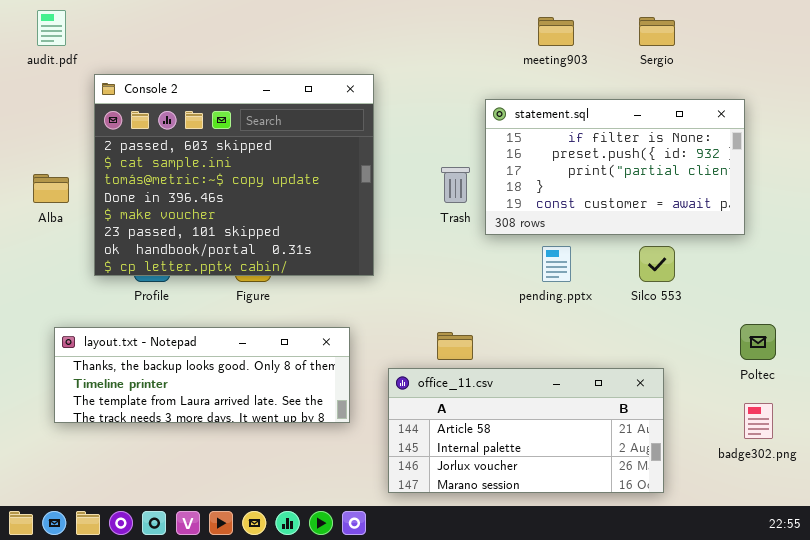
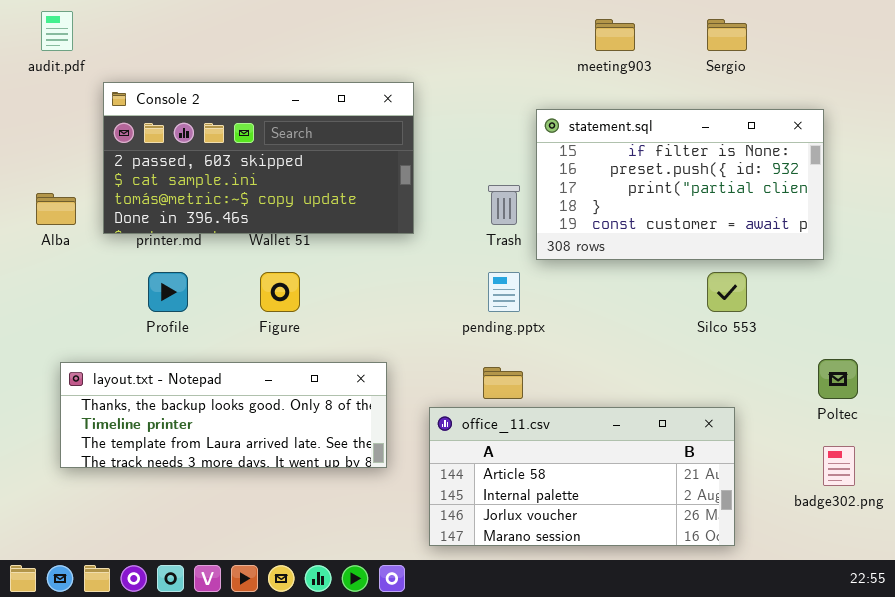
Console 2: [94,74,374,276] -> [103,82,414,234], resized
pending.pptx: [542,246,571,282] -> [488,272,520,312], moved

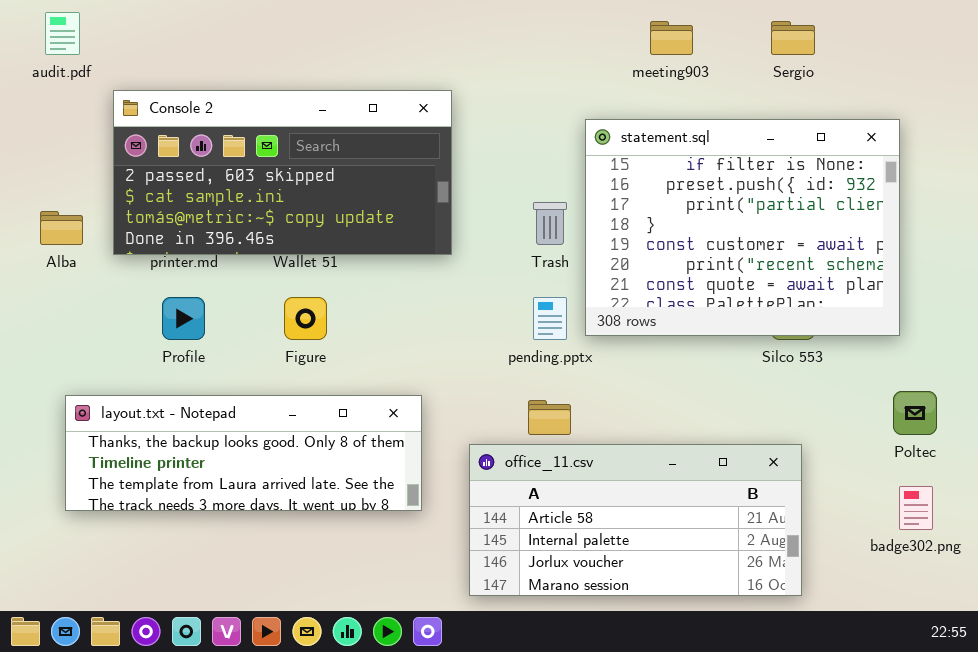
statement.sql: [536,109,824,260] -> [585,119,900,336], resized

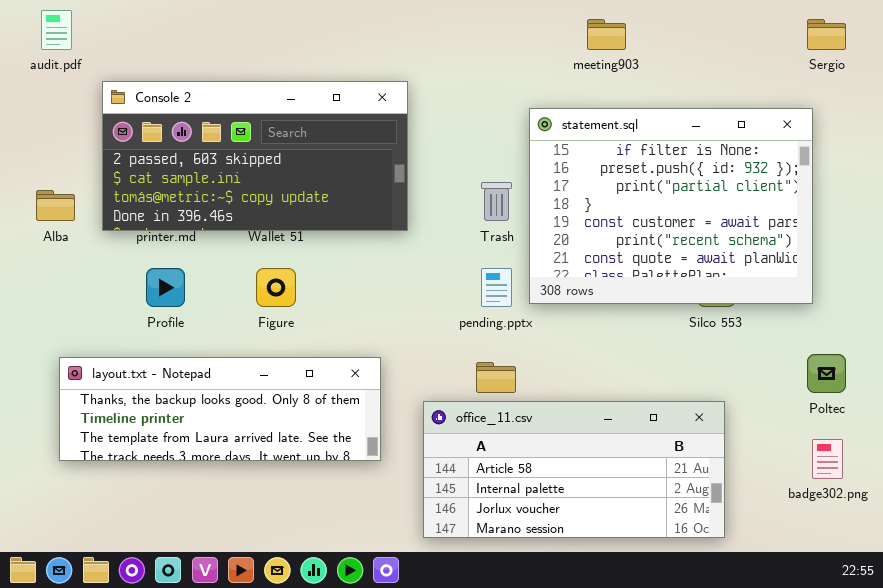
Sergio: [771,21,815,55] -> [807,19,846,50], moved

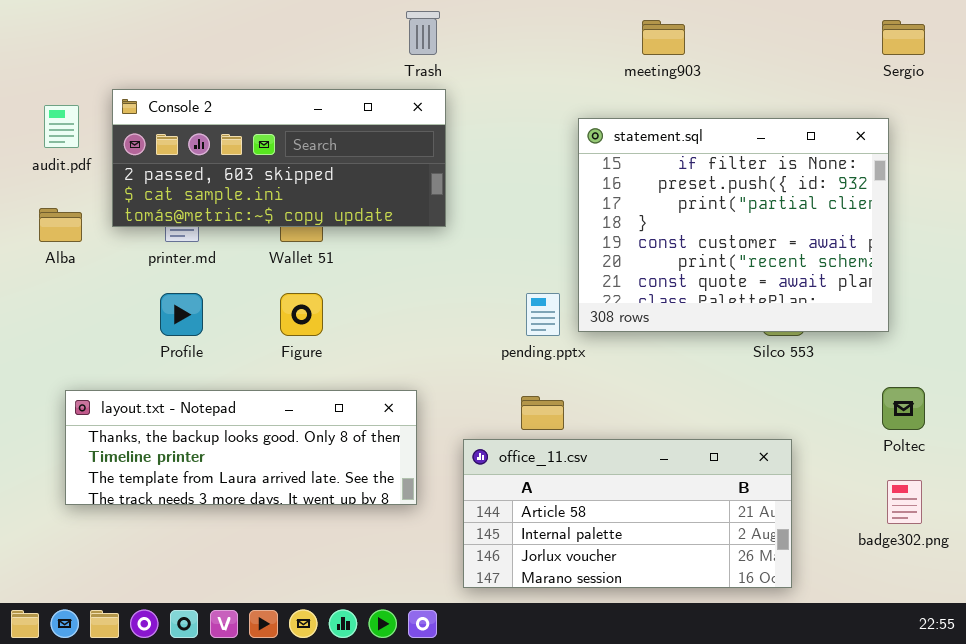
audit.pdf: [41,10,72,50] -> [44,105,79,148], moved
Console 2: [102,81,408,231] -> [112,89,446,227], resized
Trash: [481,182,512,221] -> [406,11,440,55], moved

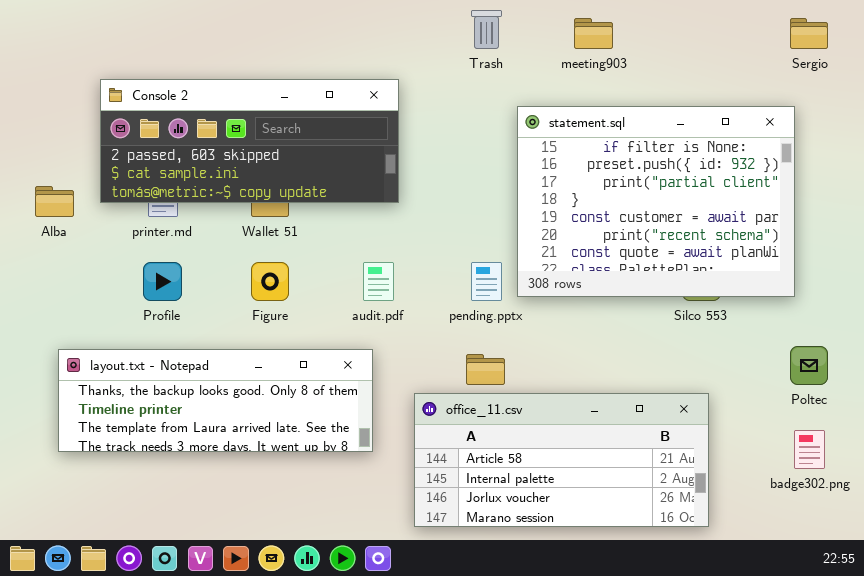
Trash: [406,11,440,55] -> [471,10,502,49], moved
audit.pdf: [44,105,79,148] -> [363,262,394,301], moved

